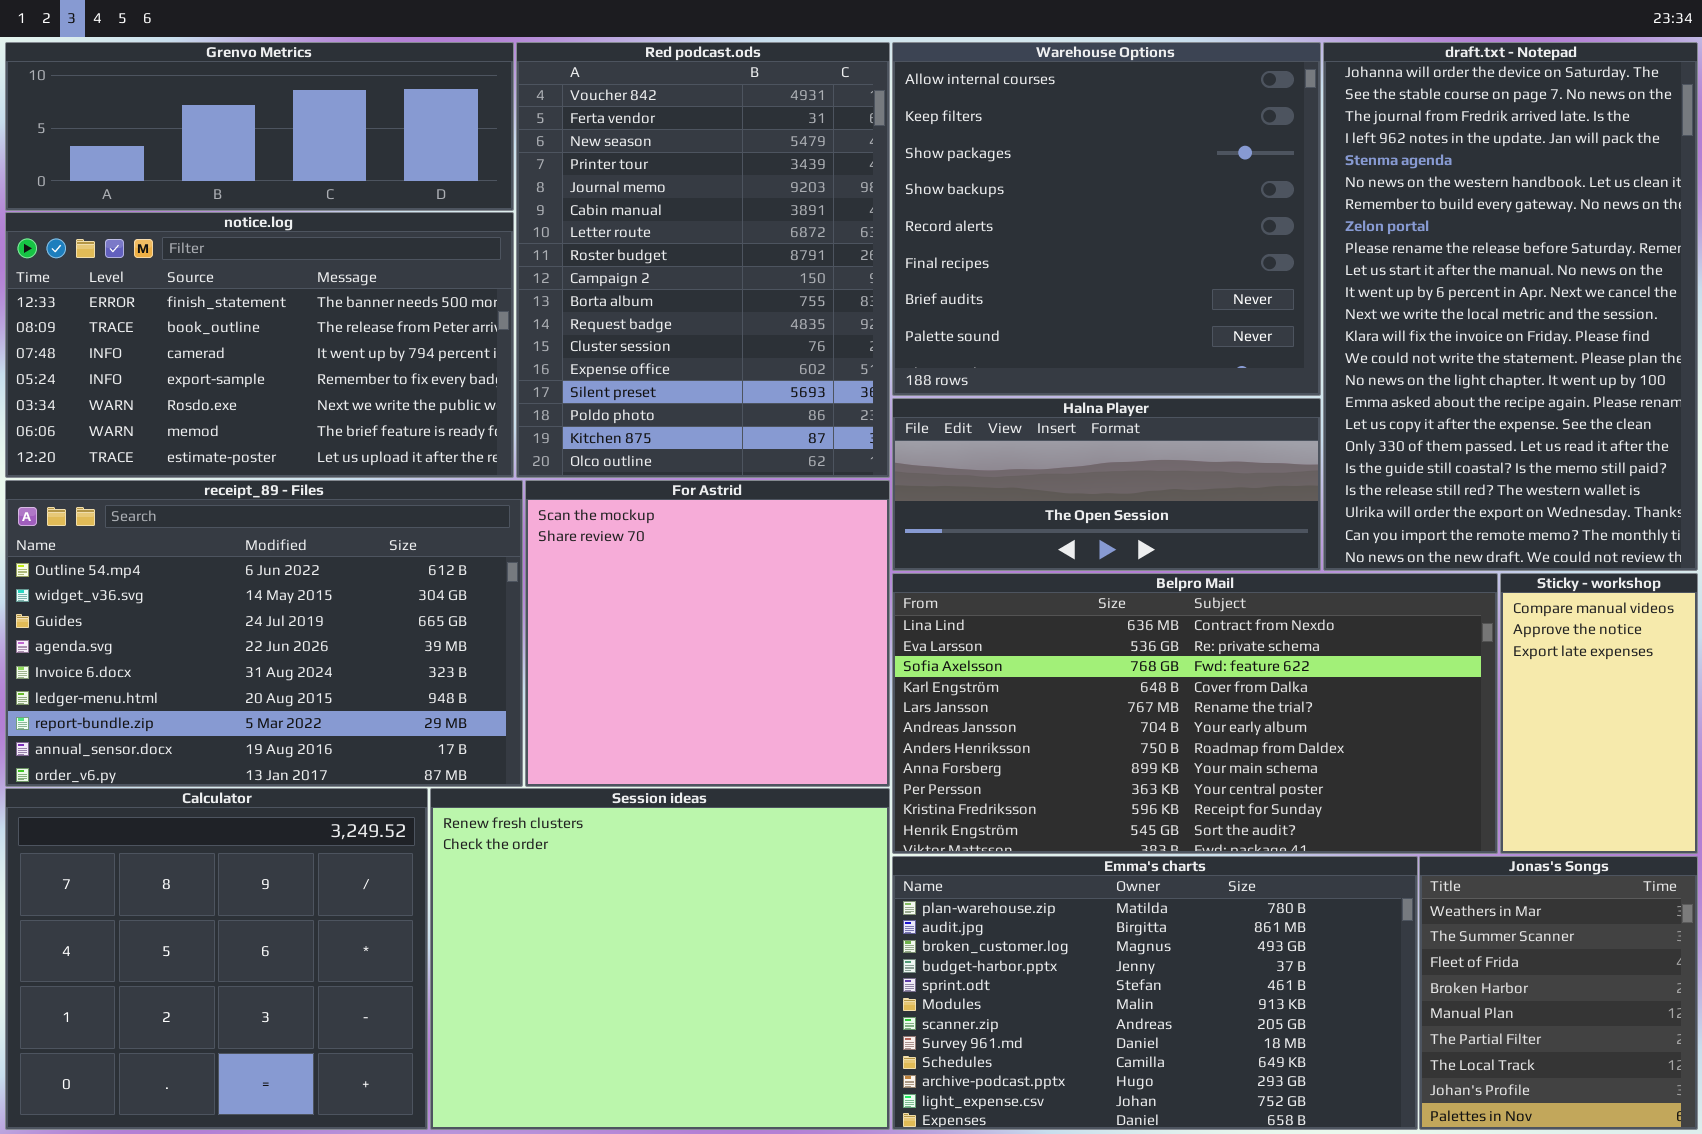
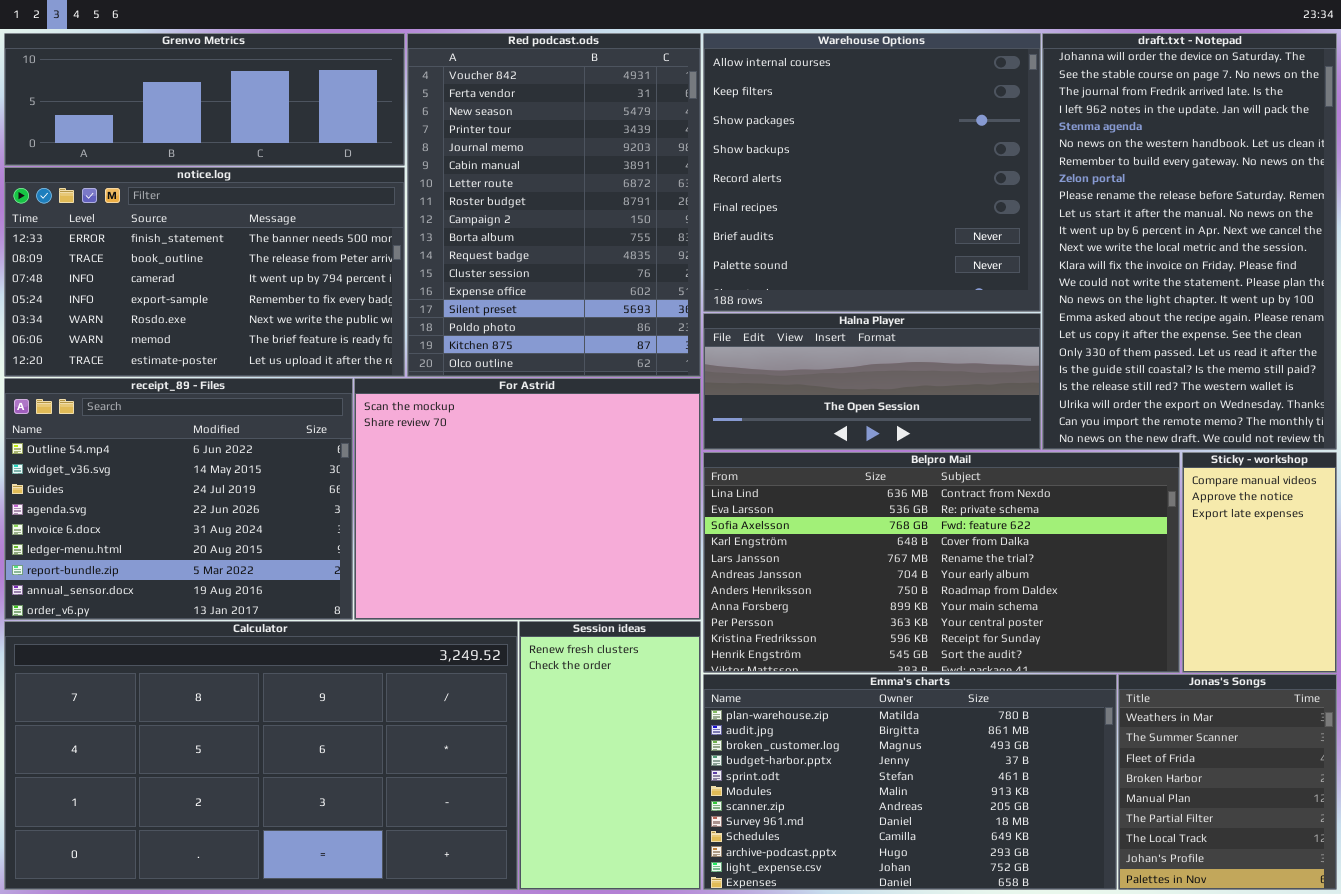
receipt_89 - Files: [5,480,523,787] -> [4,378,353,620], resized
For Astrid: [525,480,890,787] -> [354,378,701,620], resized
Calculator: [5,788,428,1130] -> [4,621,518,890], resized
Session ideas: [430,788,890,1130] -> [519,621,701,890], resized

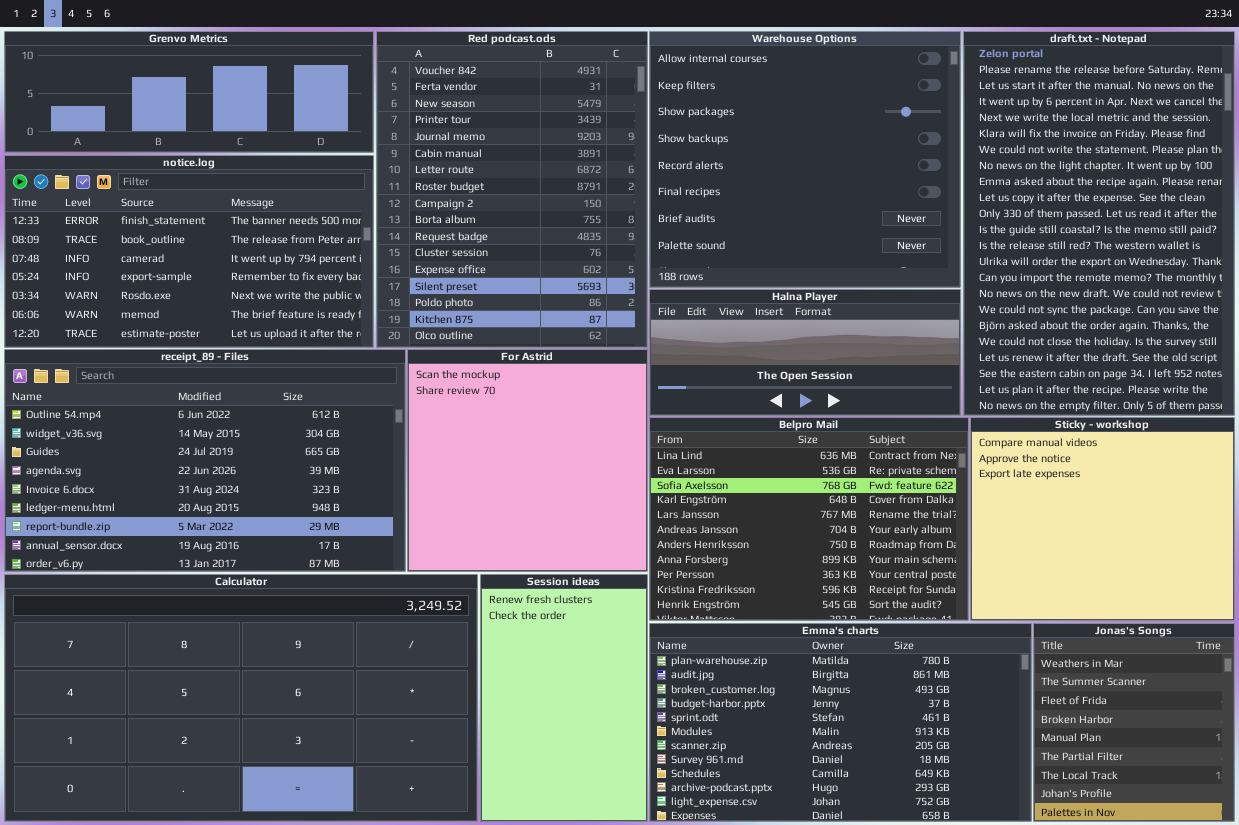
draft.txt - Notepad: [1042,33,1337,450] -> [963,31,1235,416], scrolled down 7 rows
receipt_89 - Files: [4,378,353,620] -> [4,349,406,572], resized
For Astrid: [354,378,701,620] -> [407,349,648,572], resized
Belpro Mail: [703,452,1180,673] -> [649,417,969,621], resized
Sticky - workshop: [1182,452,1337,673] -> [970,417,1235,621], resized

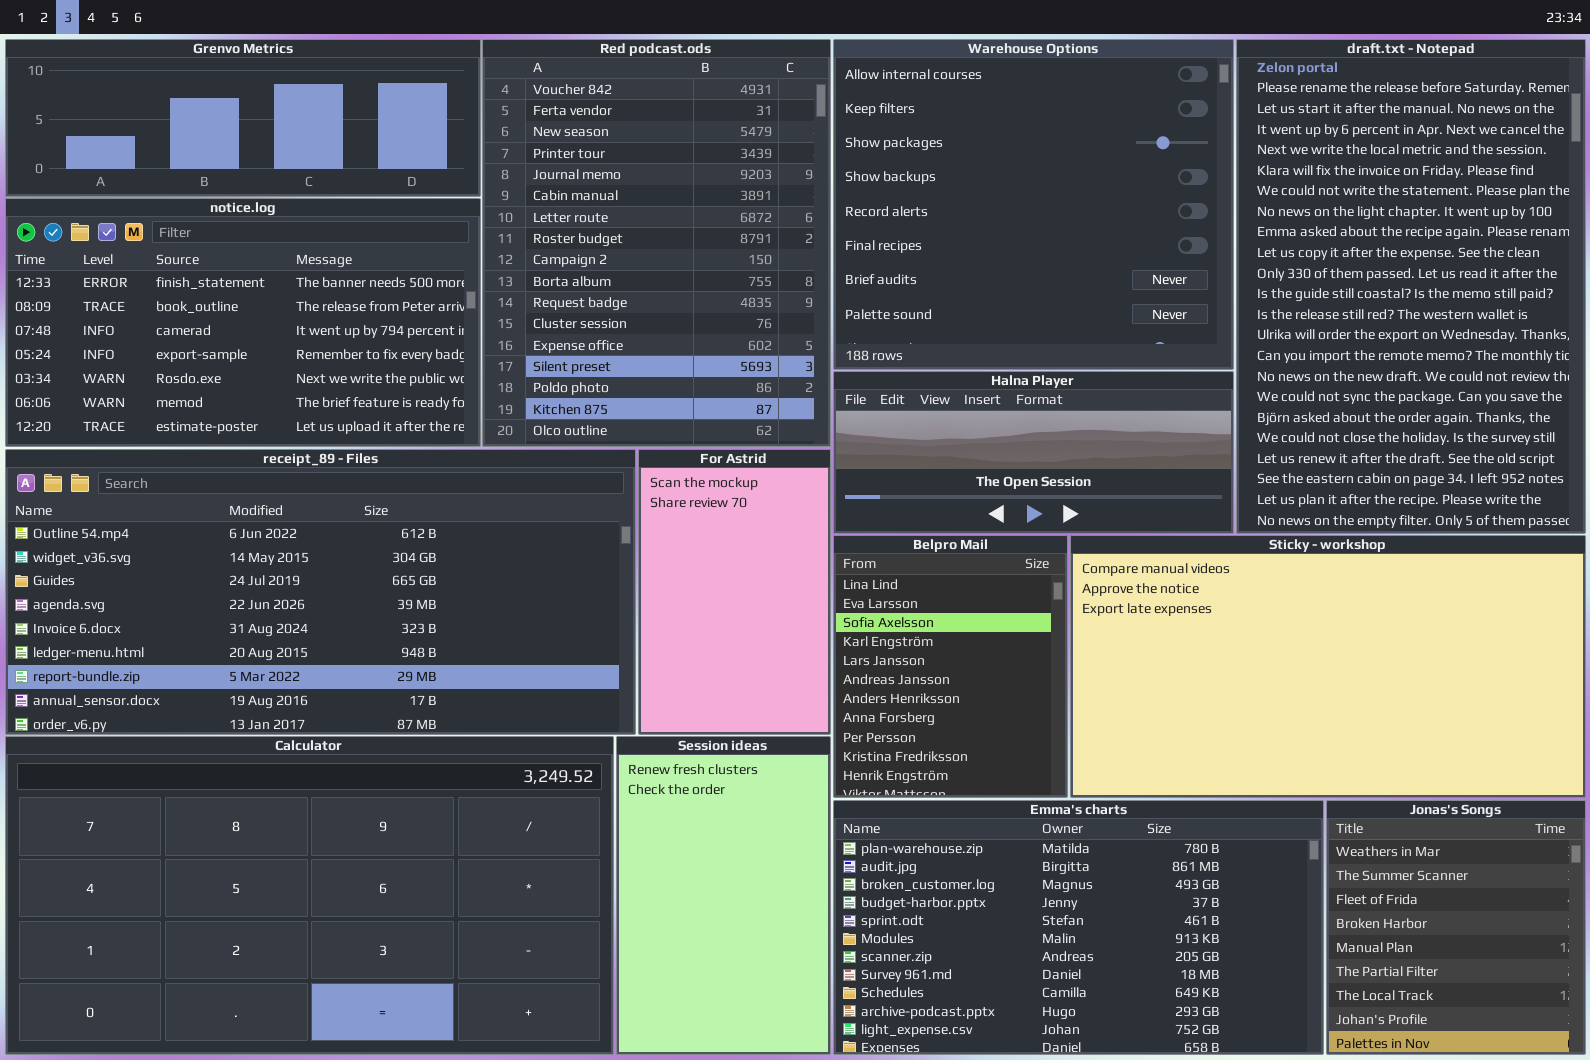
receipt_89 - Files: [4,349,406,572] -> [5,449,636,735], resized
For Astrid: [407,349,648,572] -> [638,449,831,735], resized
Belpro Mail: [649,417,969,621] -> [833,535,1068,798], resized
Sticky - workshop: [970,417,1235,621] -> [1070,535,1586,798], resized

